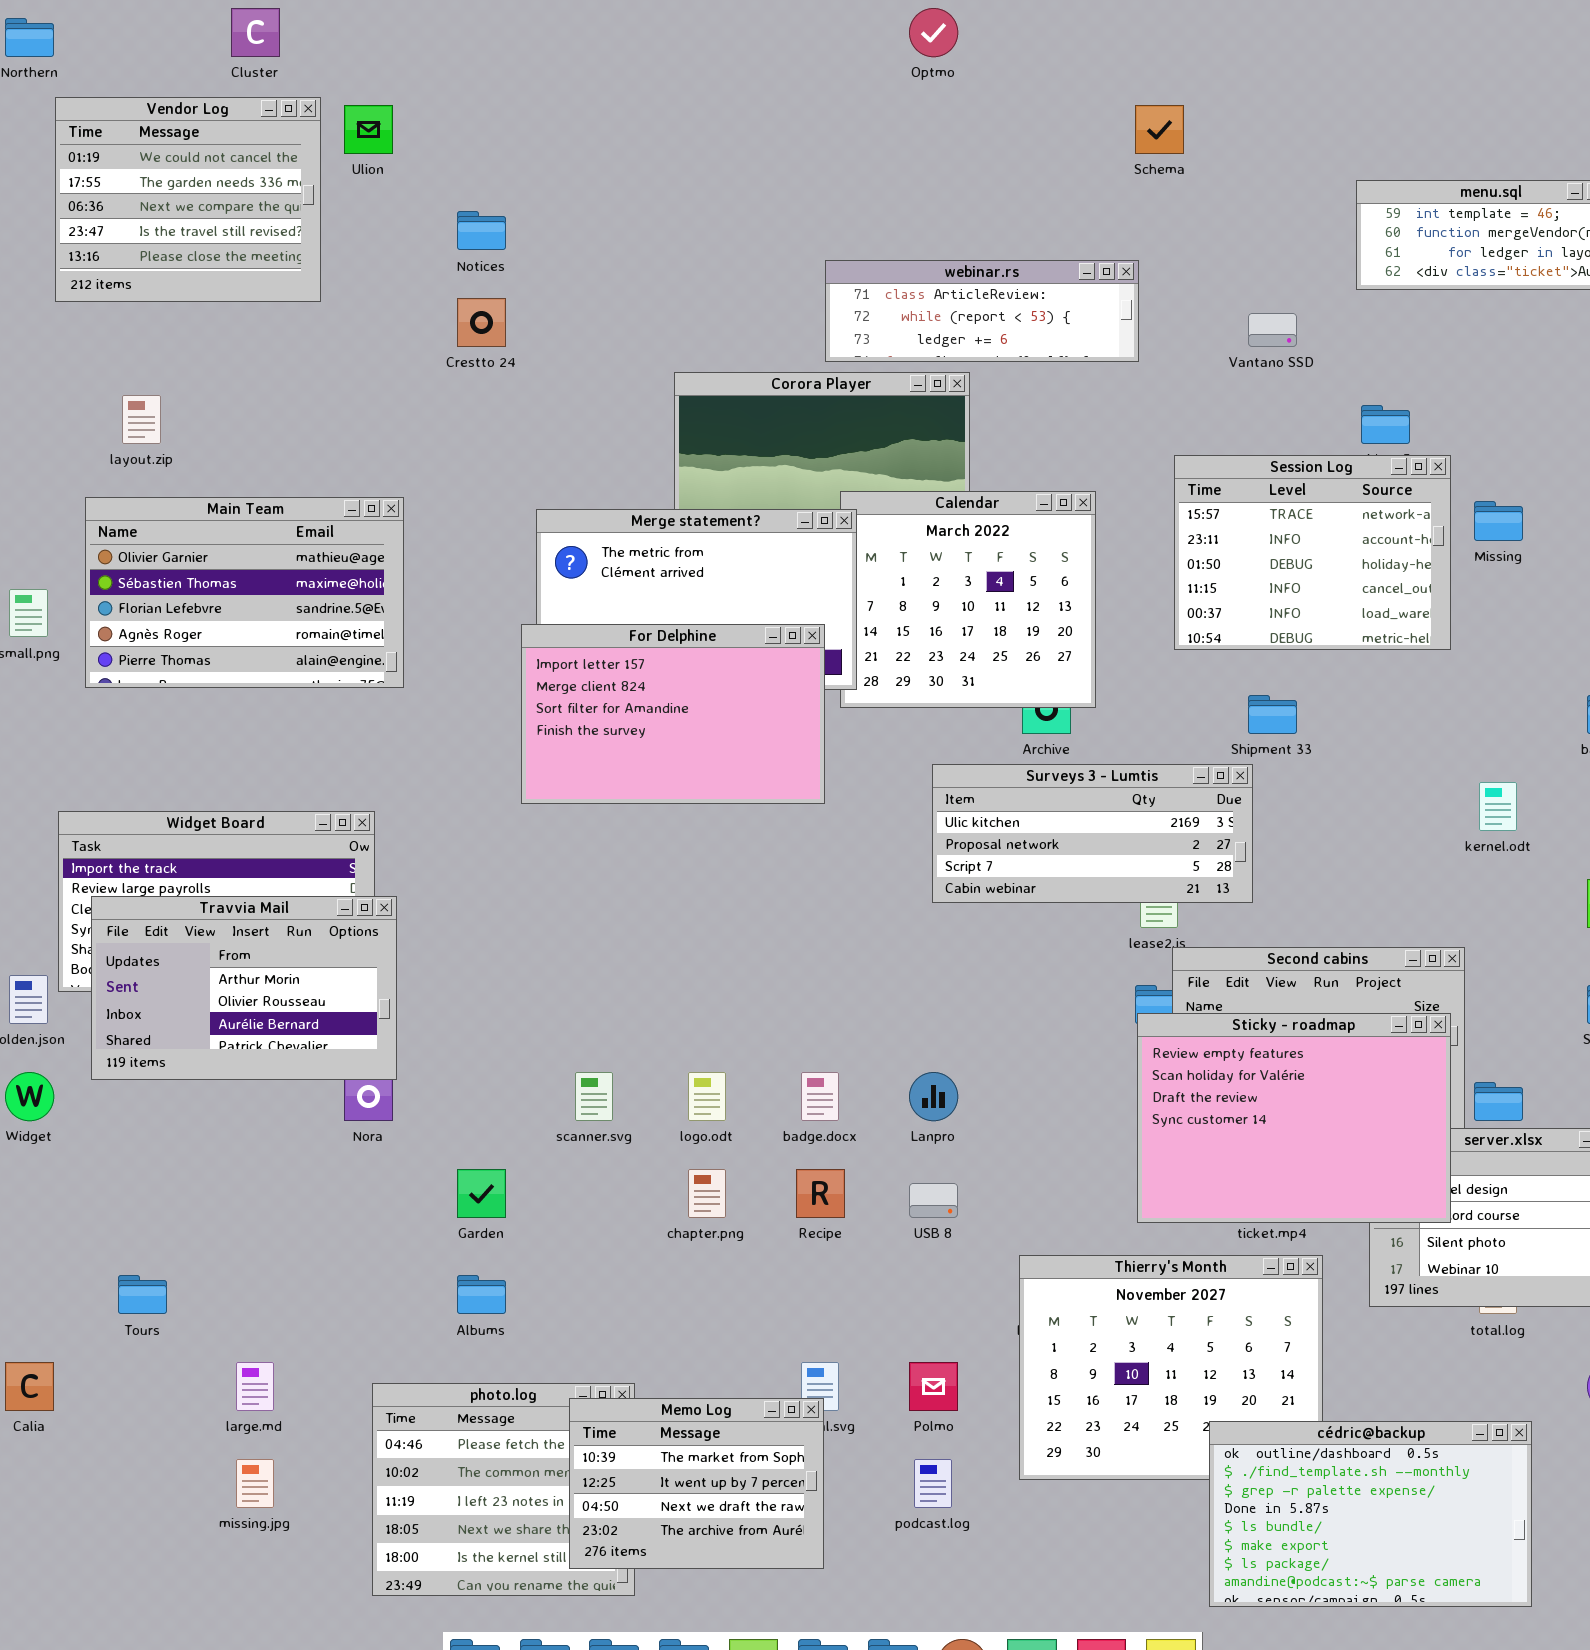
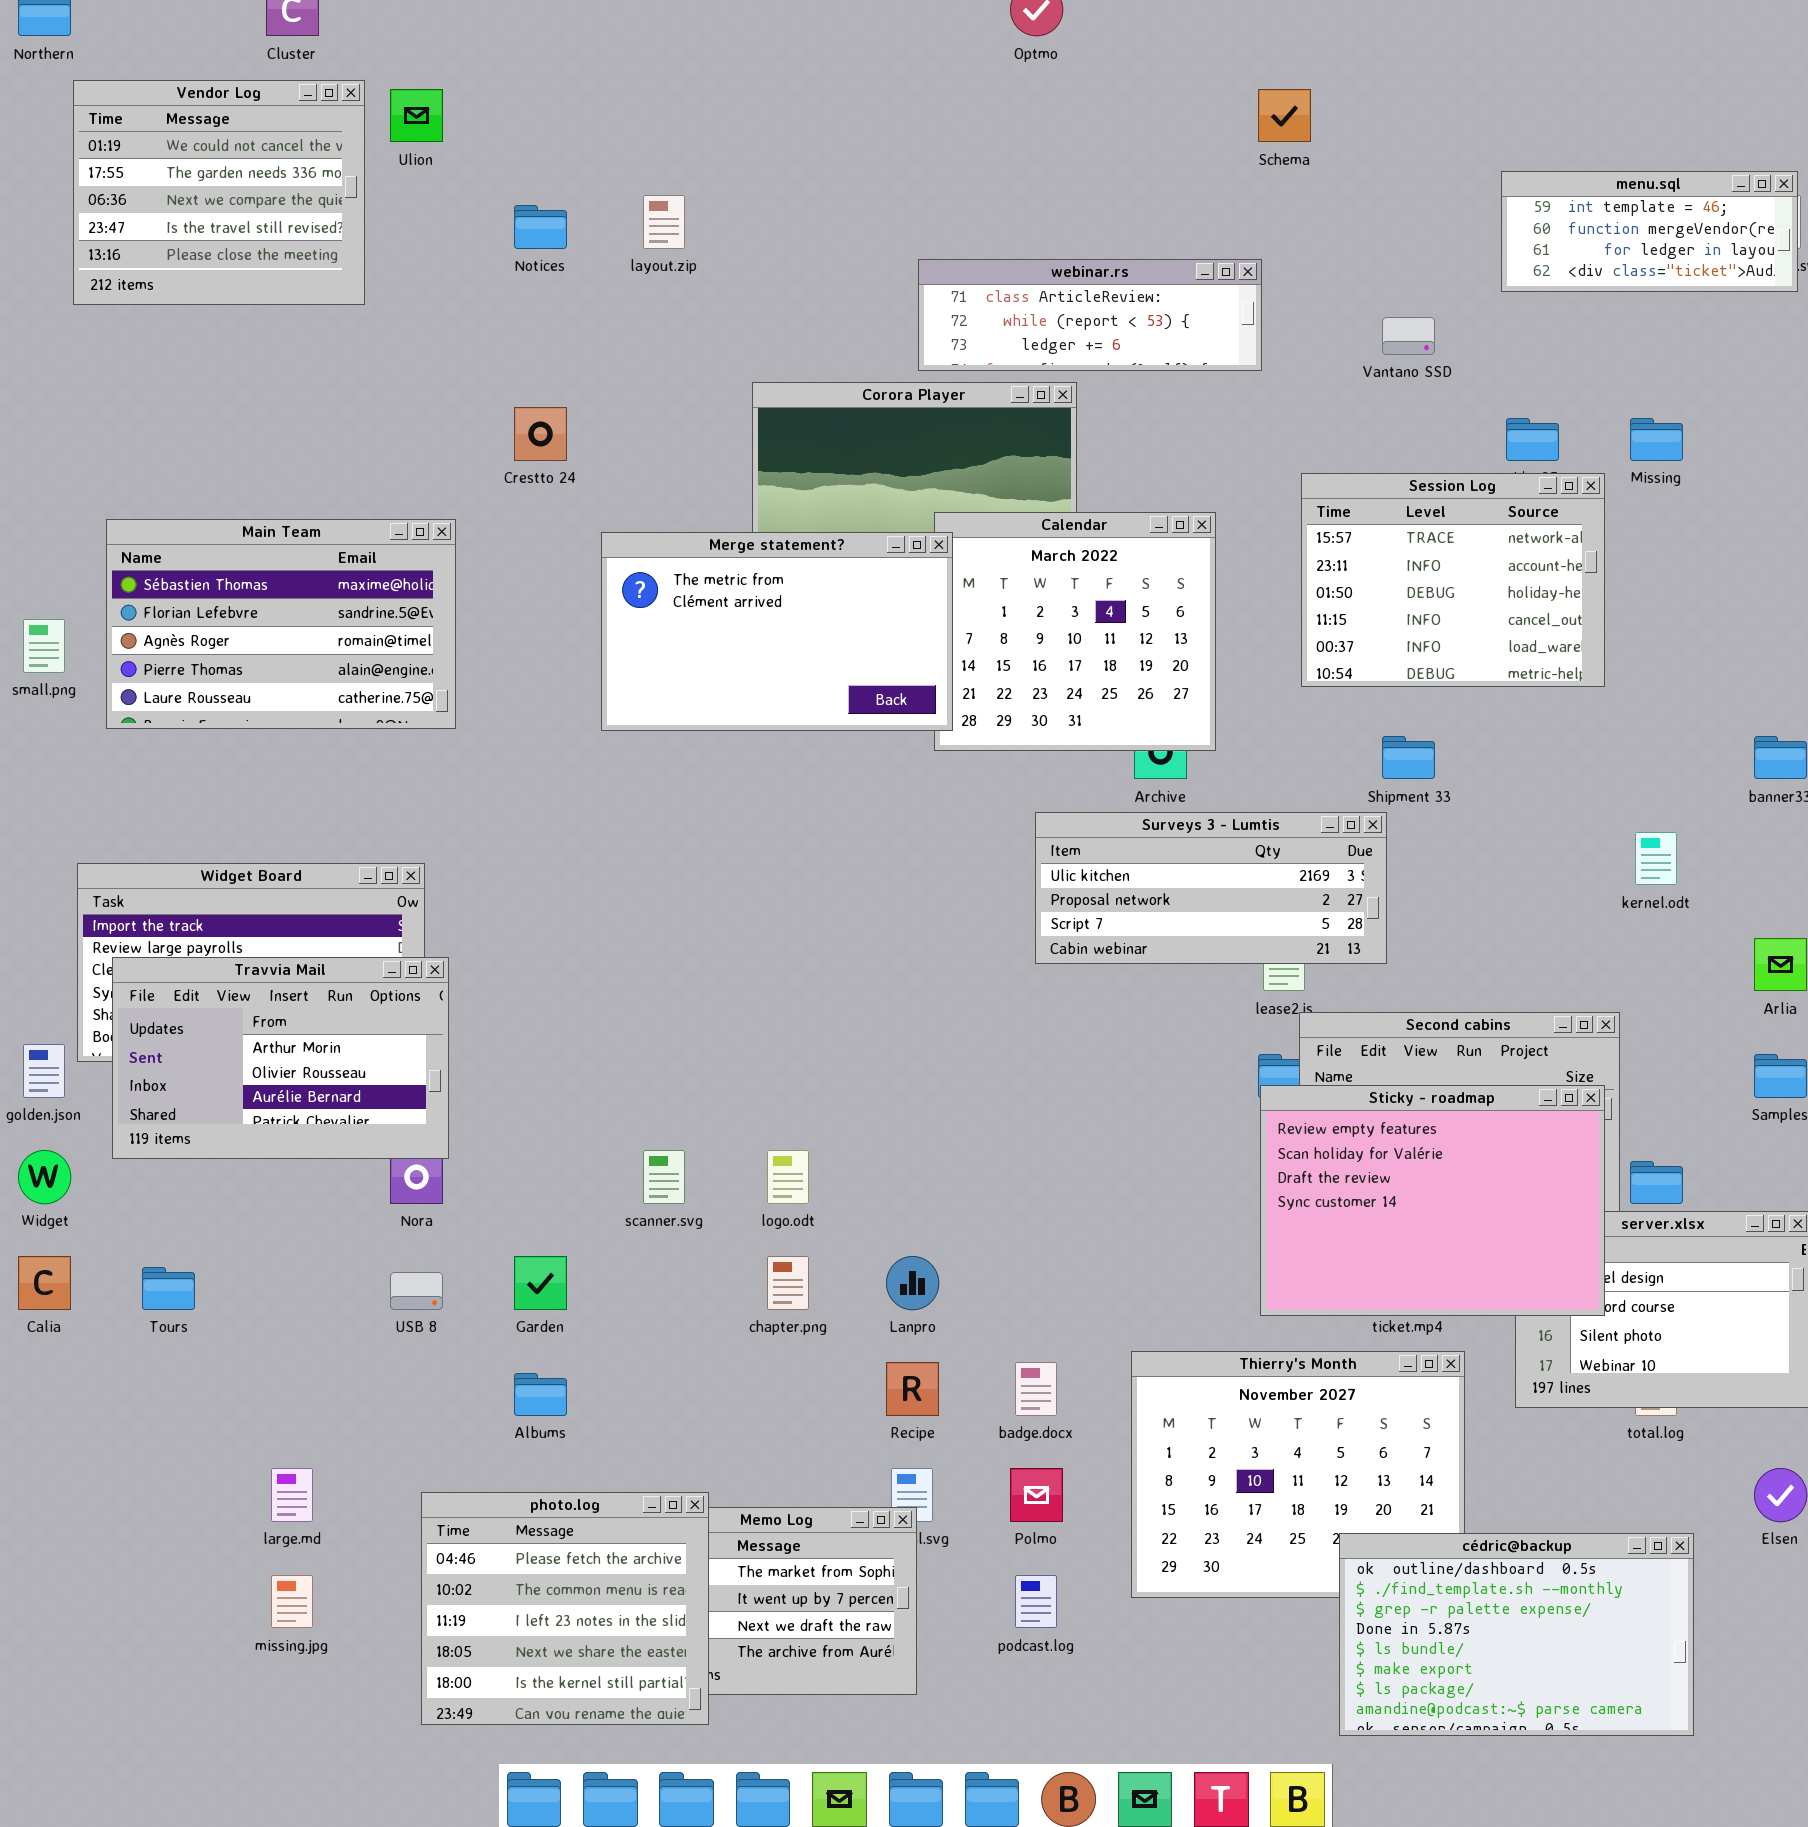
Crestto 24: [457,298,506,347] -> [514,407,567,461], moved
layout.zip: [122,395,161,444] -> [643,195,685,249], moved
Main Team: [85,497,404,688] -> [106,519,456,729], scrolled down 1 row
Missing: [1474,501,1523,541] -> [1630,418,1683,461], moved
For Delphine: [521,624,825,804] -> none, closed
badge.docx: [801,1072,839,1121] -> [1015,1362,1057,1416], moved
Lanpro: [909,1072,958,1121] -> [886,1256,939,1310], moved
Recipe: [796,1169,845,1218] -> [886,1362,939,1416], moved
USB 8: [909,1183,958,1218] -> [390,1272,443,1310], moved
Tours: [118,1275,167,1314] -> [142,1267,195,1310], moved
Calia: [5,1362,54,1411] -> [18,1256,71,1310], moved
photo.log: [372,1383,635,1596] -> [421,1492,709,1725], raised

